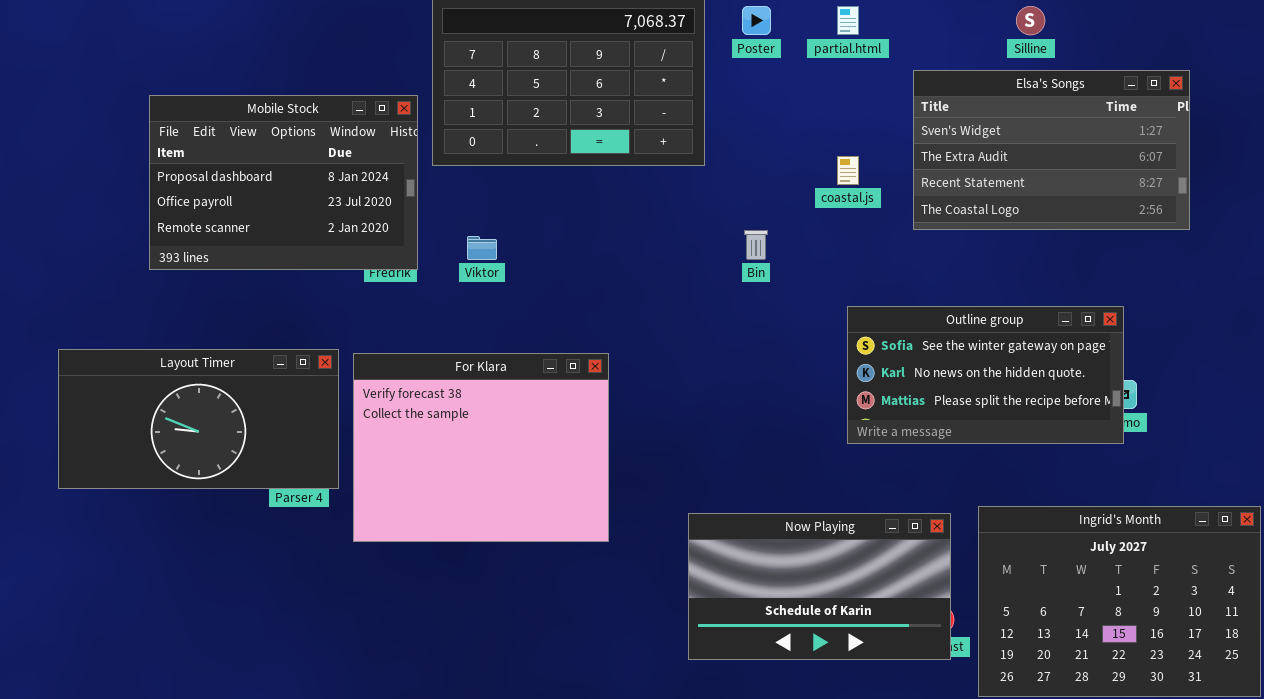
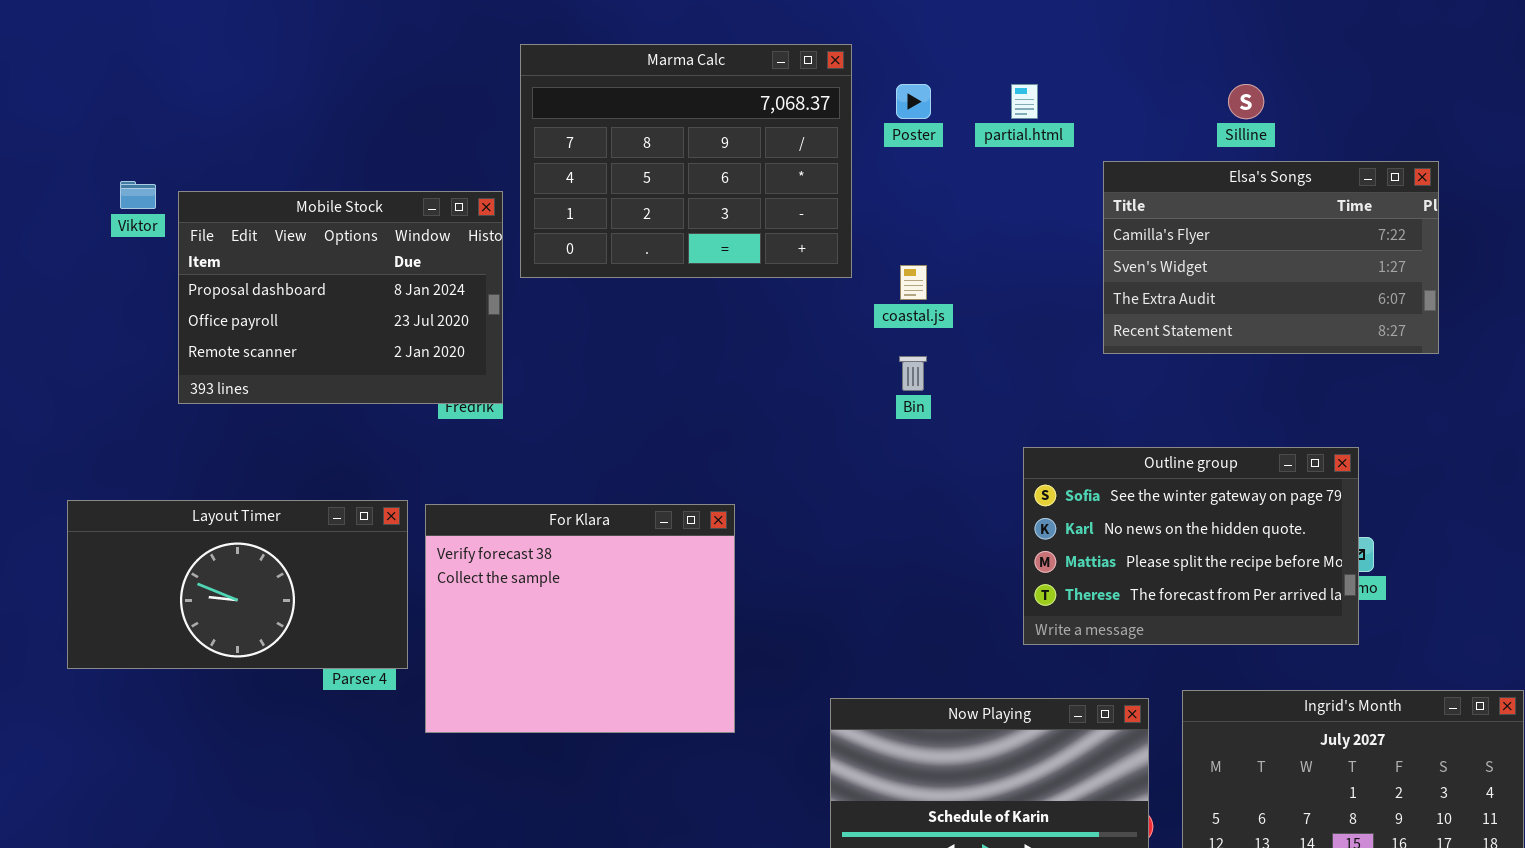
Elsa's Songs: [913,70,1190,230] -> [1103,161,1439,354], scrolled up 1 row
coastal.js: [837,156,859,185] -> [900,265,927,300], moved
Viktor: [467,236,497,260] -> [120,181,156,209], moved
Outline group: [847,306,1124,444] -> [1023,447,1359,645], resized

